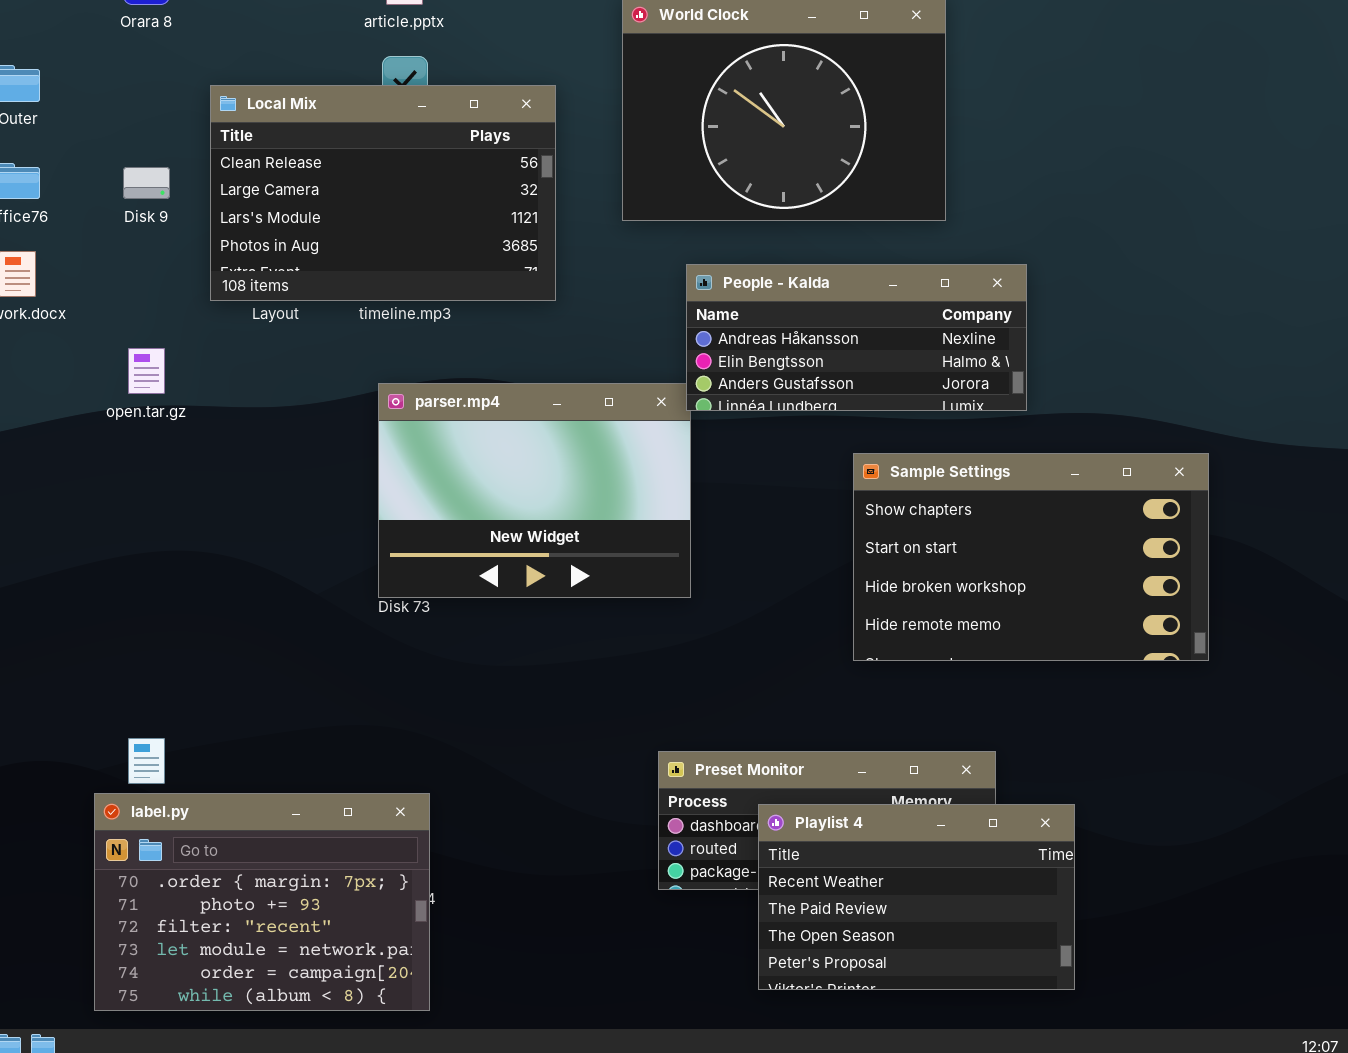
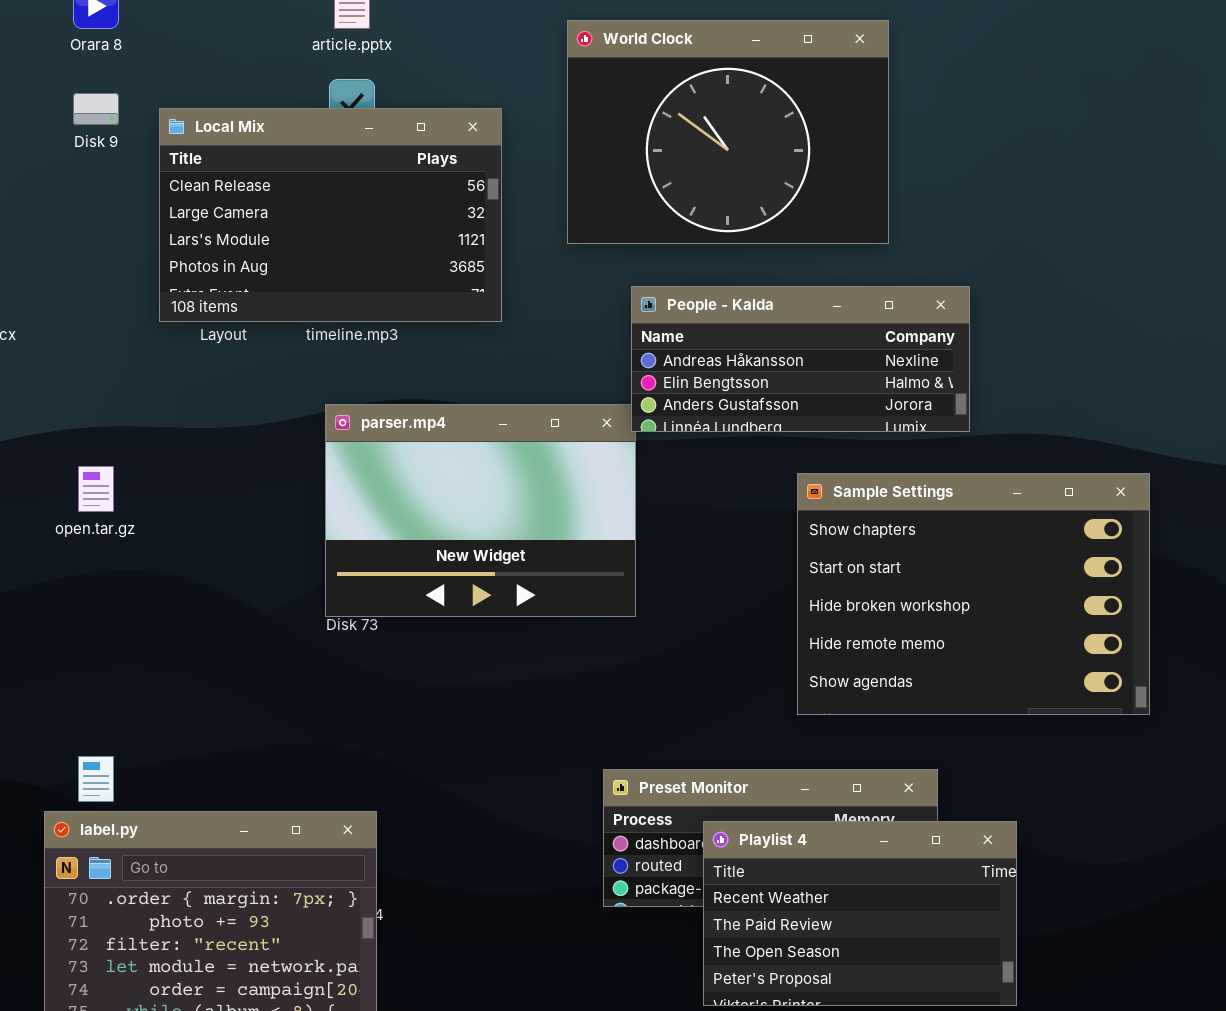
Disk 9: [123,167,170,199] -> [73,93,119,125], moved
open.tar.gz: [128,348,165,394] -> [78,466,114,512], moved
Sample Settings: [853,453,1209,661] -> [797,473,1150,715], resized

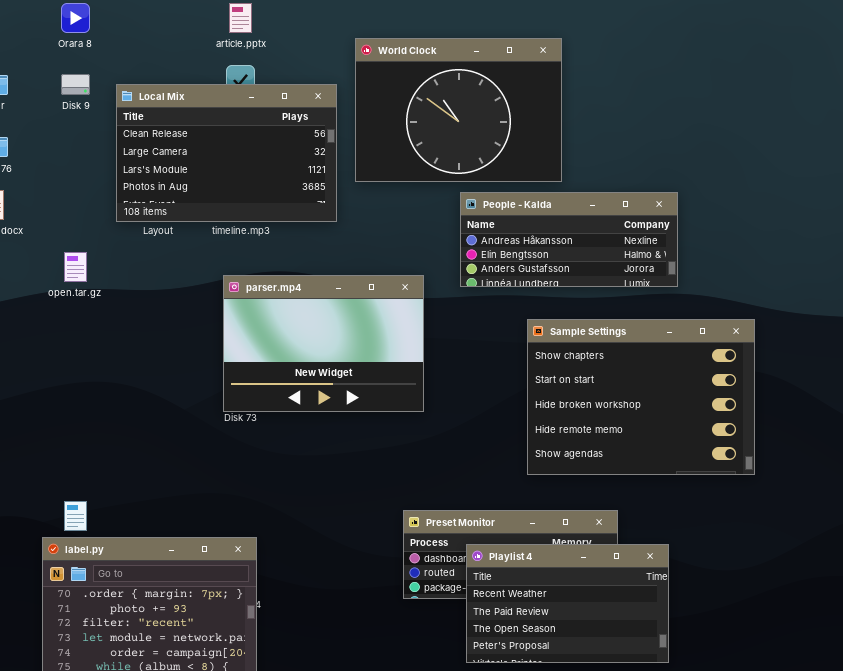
World Clock: [567,20,889,244] -> [355,38,562,182], moved
People - Kalda: [631,286,970,432] -> [460,192,678,287], moved
open.tar.gz: [78,466,114,512] -> [64,252,87,282], moved

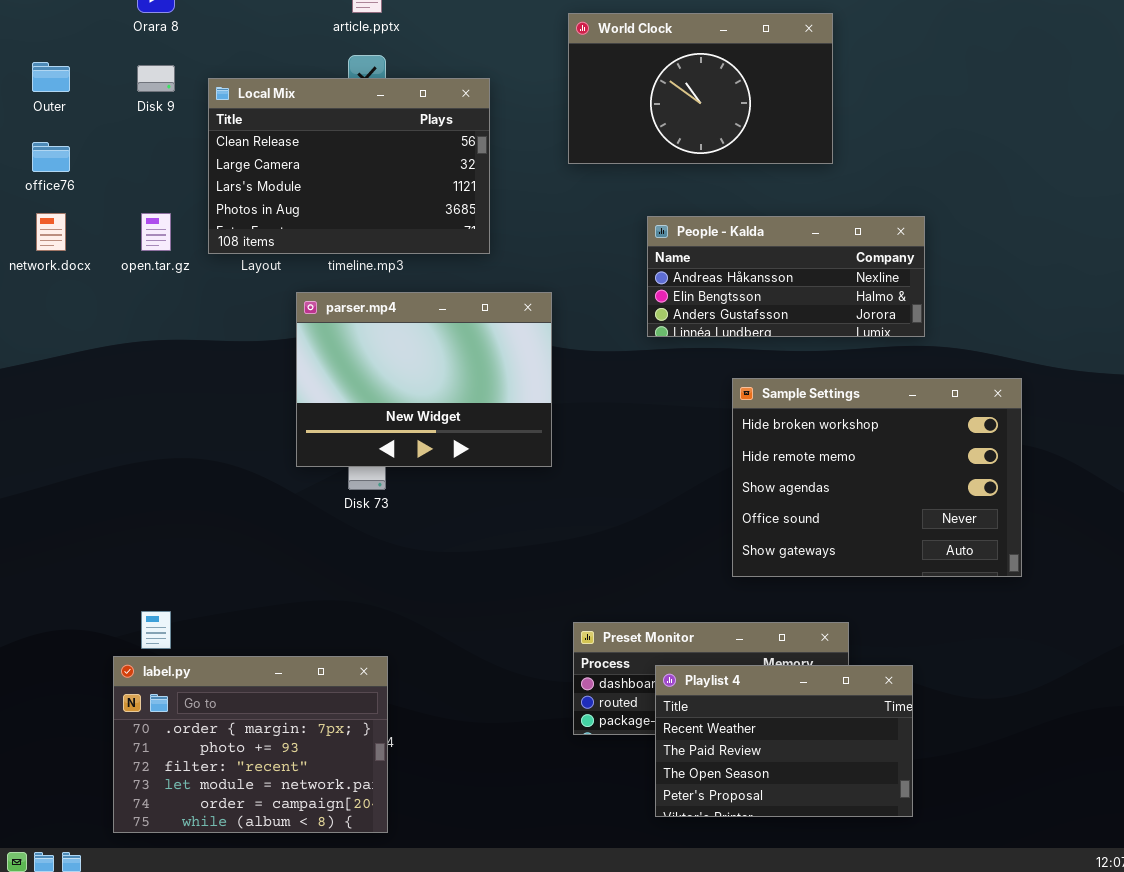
World Clock: [355,38,562,182] -> [568,13,833,164], moved, resized
open.tar.gz: [64,252,87,282] -> [141,213,171,251], moved
parser.mp4: [223,275,424,412] -> [296,292,552,467], moved
Sample Settings: [527,319,755,475] -> [732,378,1022,577], scrolled down 2 rows

